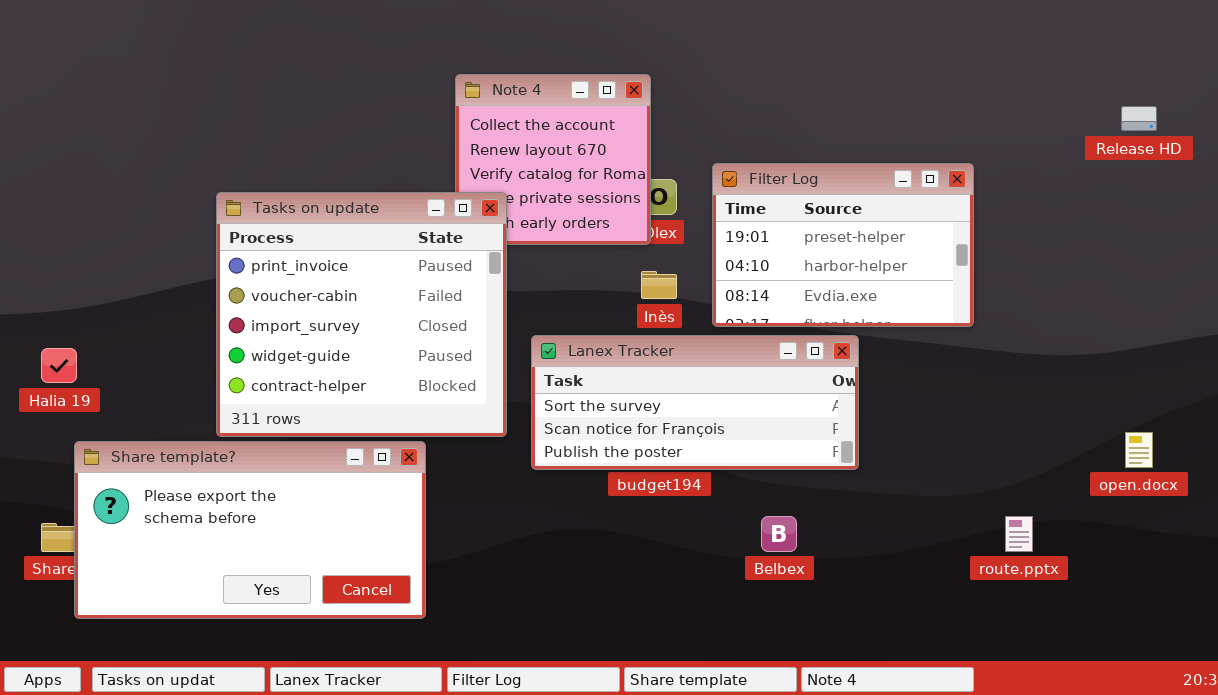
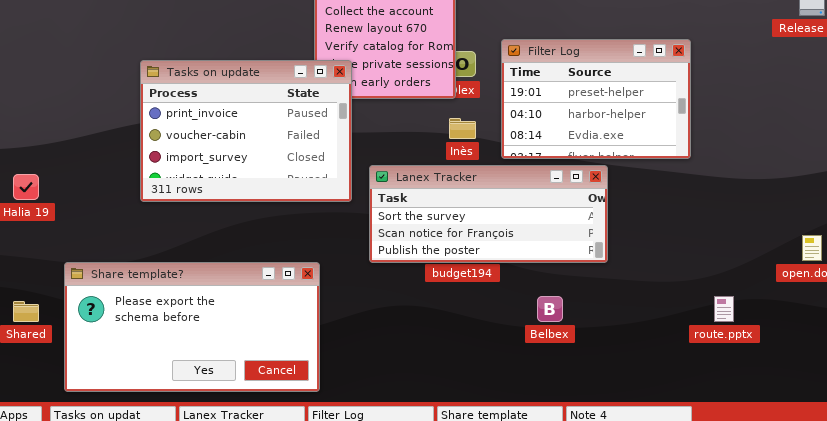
Tasks on update: [216,192,507,437] -> [140,60,352,202], resized
Share template?: [74,441,426,619] -> [64,262,320,392], moved

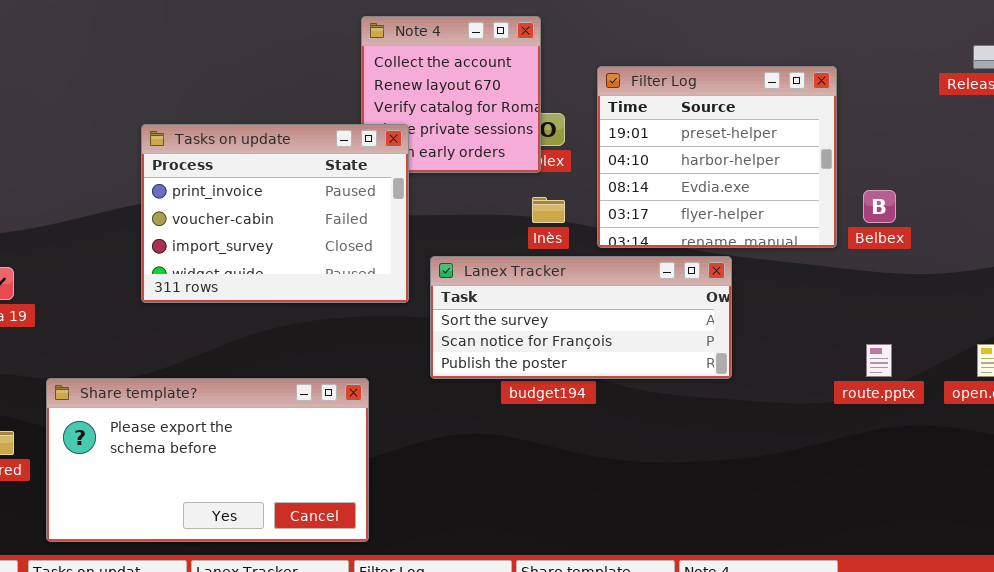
Filter Log: [501,39,691,159] -> [597,66,837,248], resized
Belbex: [537,296,563,322] -> [863,190,896,223], moved
route.pptx: [714,296,734,322] -> [866,344,892,377], moved

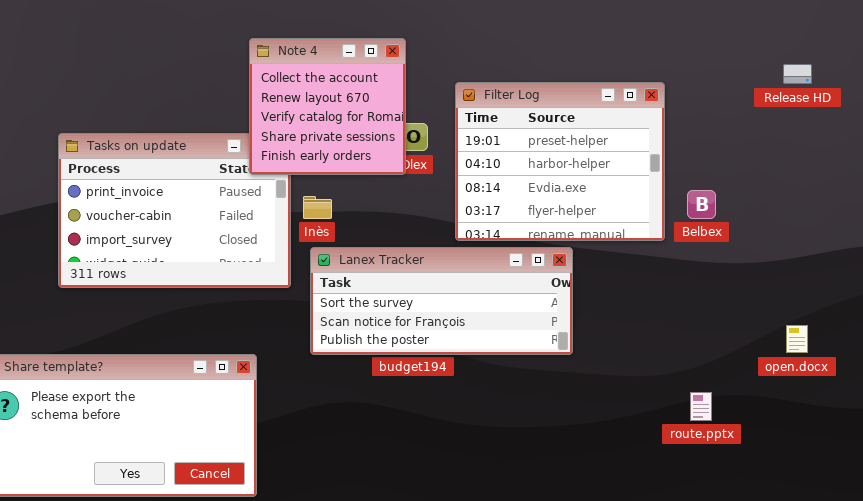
Note 4: [361,16,541,173] -> [249,38,406,175], raised
Inès: [532,197,565,223] -> [303,196,332,219], moved
route.pptx: [866,344,892,377] -> [690,392,712,421], moved

